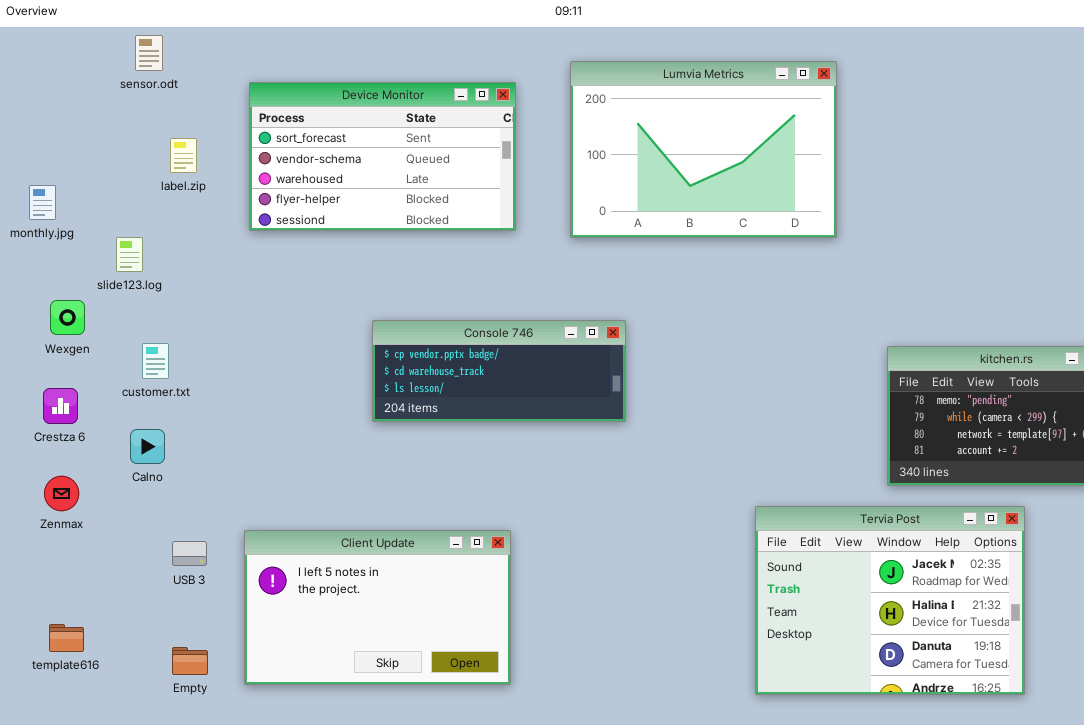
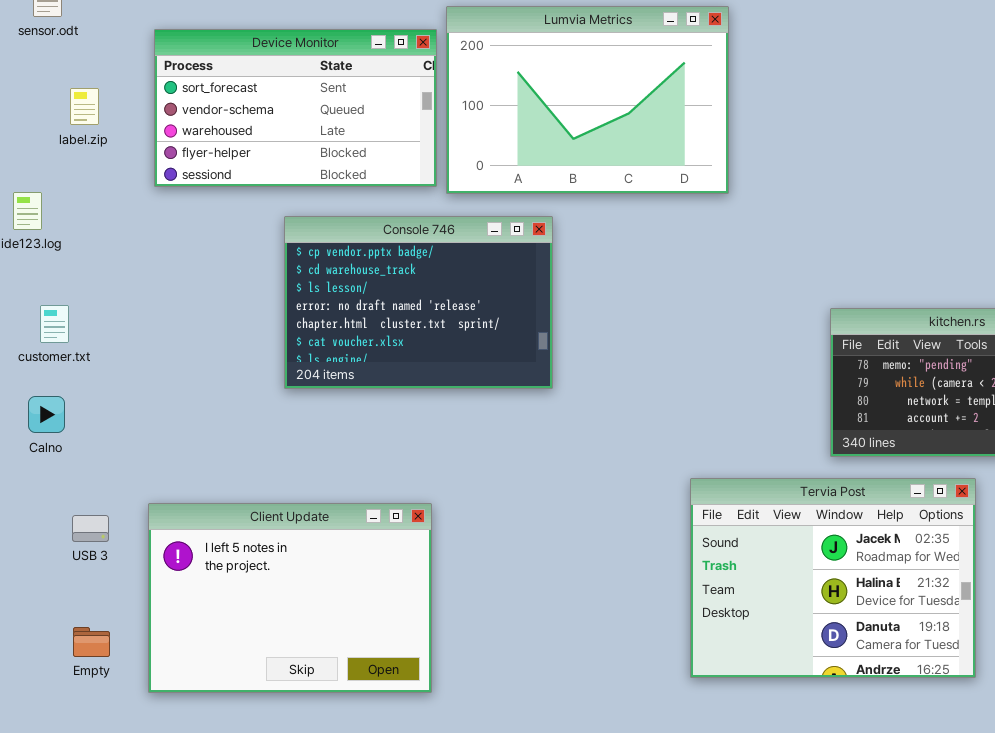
Lumvia Metrics: [570,61,837,238] -> [446,6,729,194], moved
Console 746: [372,320,626,422] -> [284,216,553,389], resized
Client Update: [244,530,511,685] -> [148,503,432,693], resized

